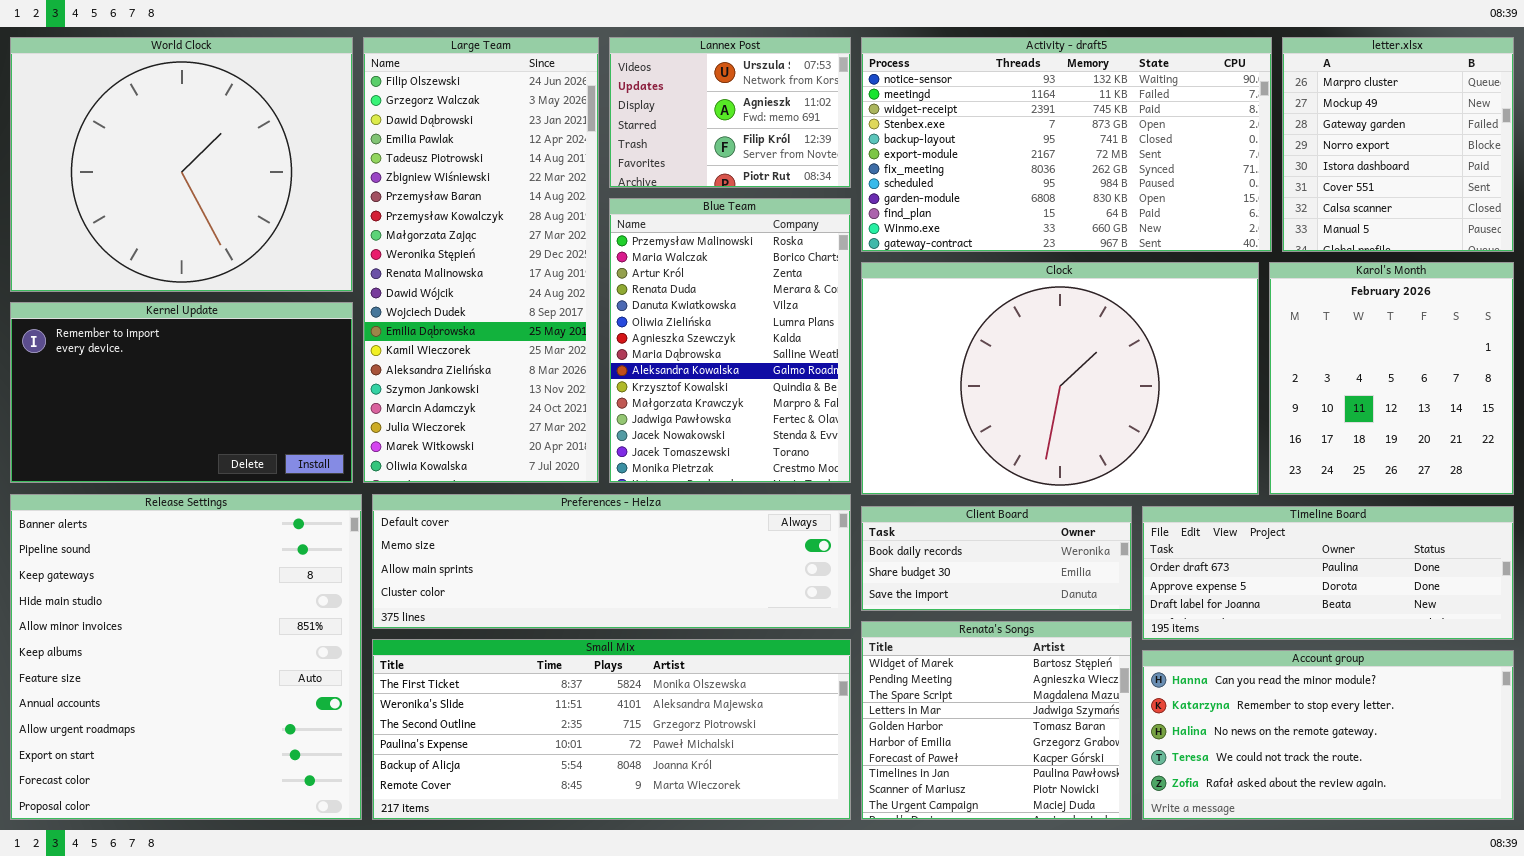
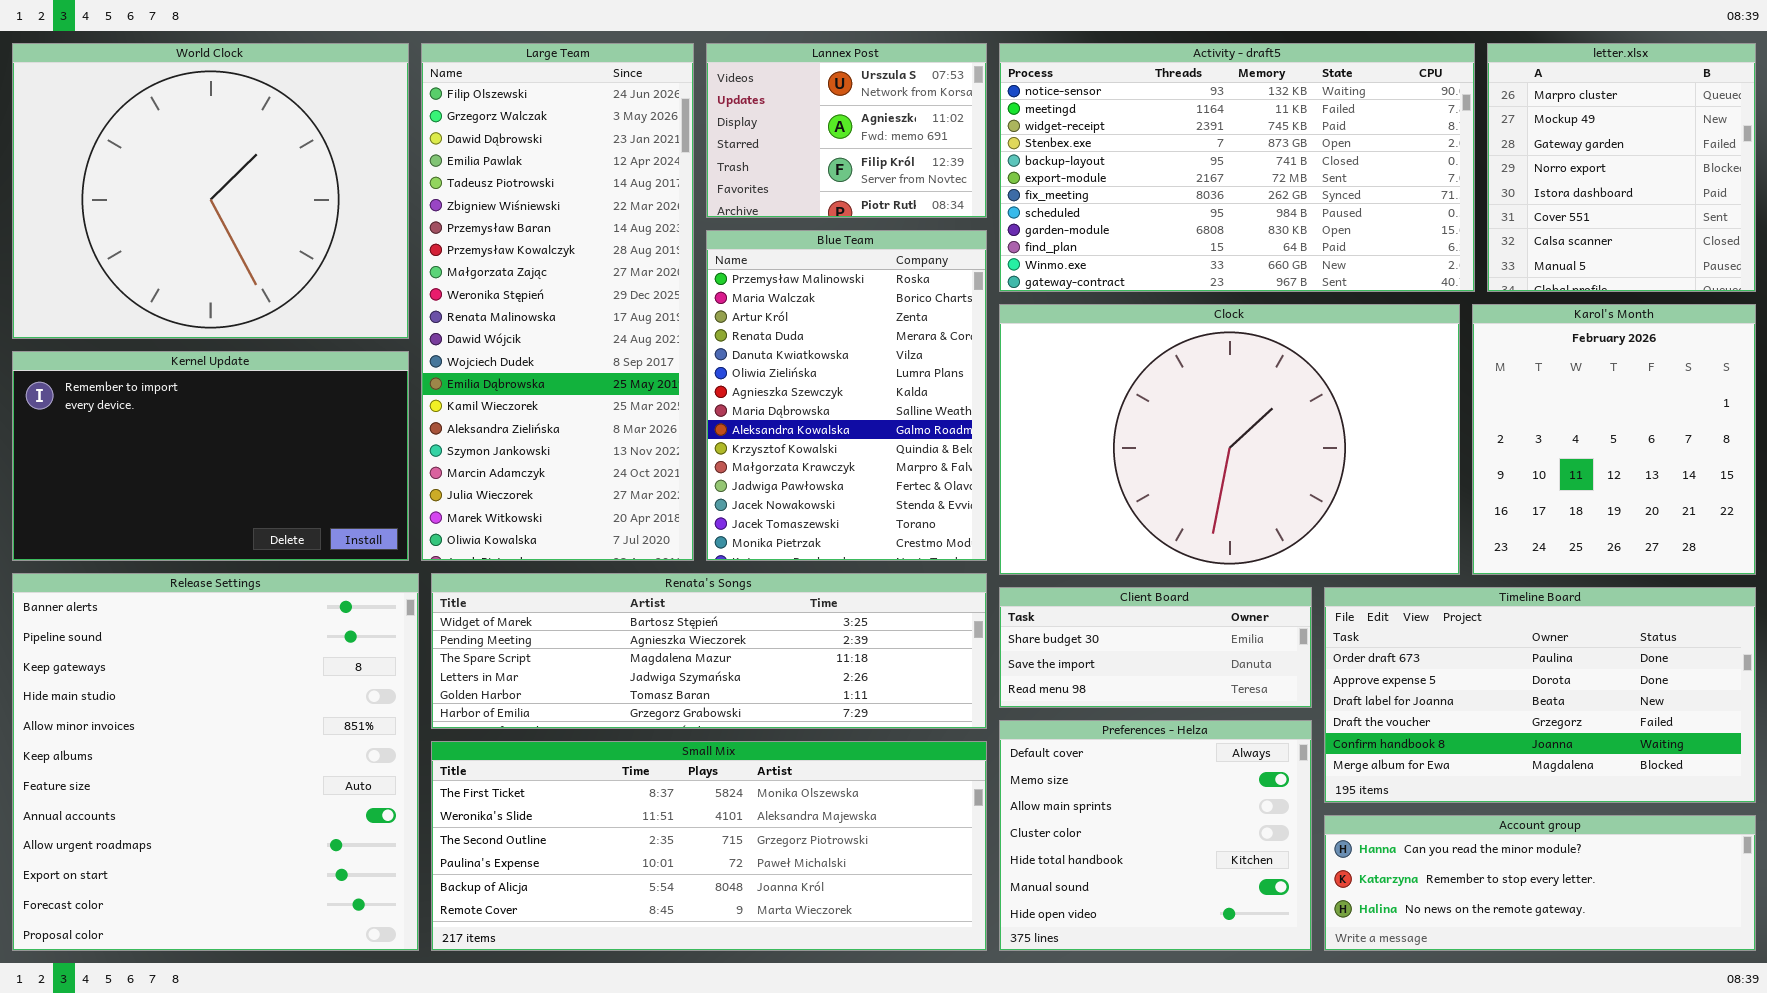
Preferences - Helza: [372,494,851,629] -> [999,720,1312,951], moved, resized
Client Board: [861,506,1132,611] -> [999,587,1312,708], scrolled down 1 row
Timeline Board: [1142,506,1514,640] -> [1324,587,1756,803], resized
Renata's Songs: [861,621,1132,820] -> [431,573,987,729], moved, resized
Account group: [1142,650,1514,820] -> [1324,815,1756,951], resized

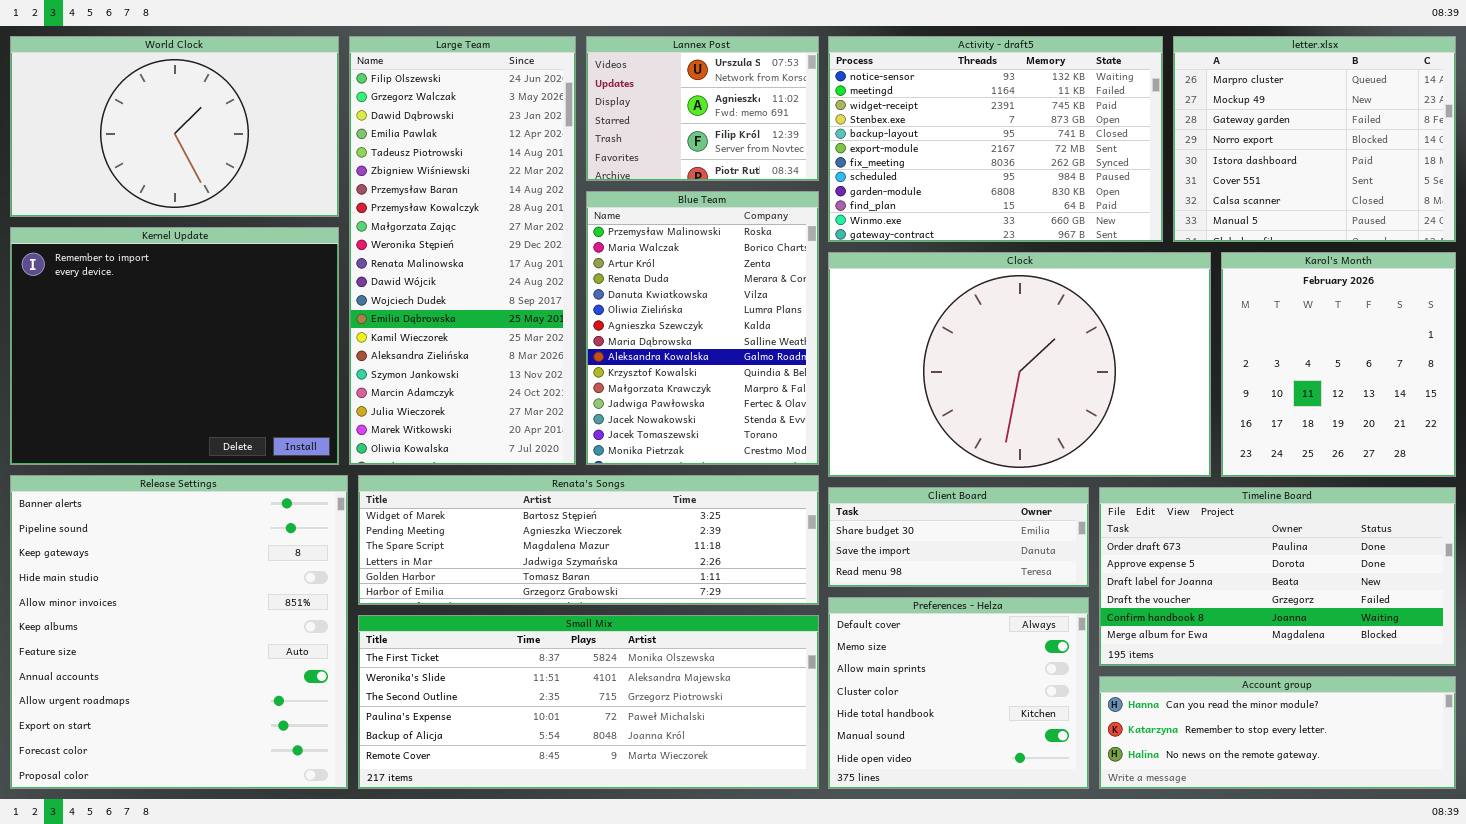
World Clock: [12,43,409,339] -> [10,36,339,217], resized
Activity - draft5: [999,43,1475,292] -> [828,36,1163,242], resized
letter.xlsx: [1487,43,1756,292] -> [1173,36,1456,242], resized
Kernel Update: [12,351,409,561] -> [10,227,339,465], resized

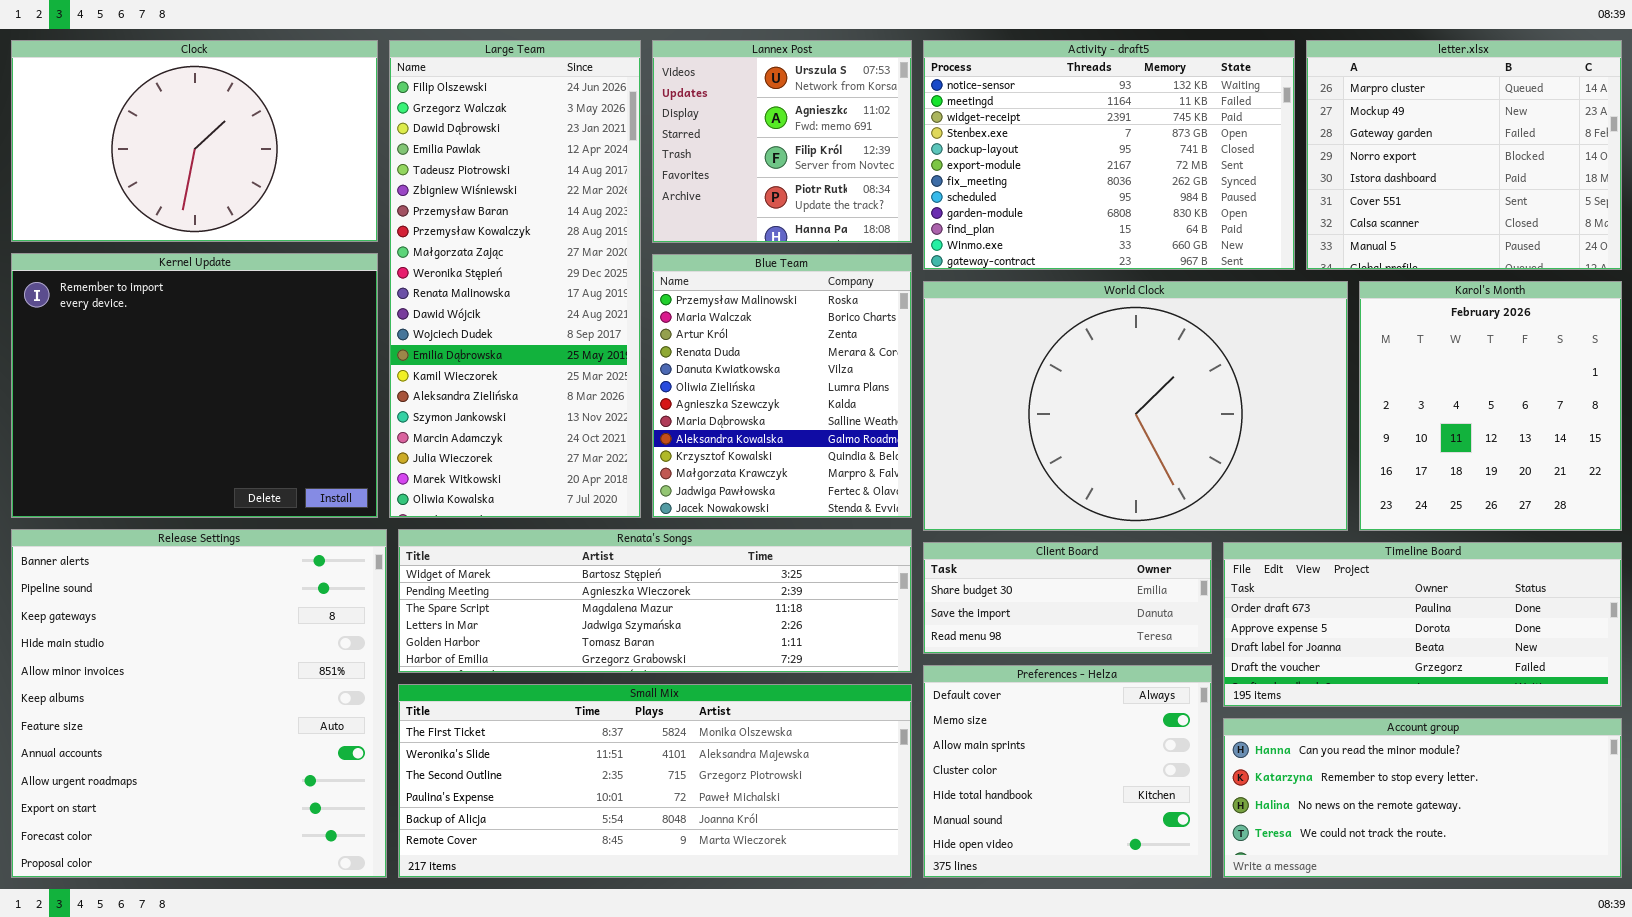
World Clock: [10,36,339,217] -> [923,281,1348,531], moved, resized
Lannex Post: [586,36,819,181] -> [652,40,912,243], resized
Blue Team: [586,191,819,465] -> [652,254,912,518], resized
Clock: [828,252,1211,477] -> [11,40,378,242], moved, resized
Timeline Board: [1099,487,1456,666] -> [1223,542,1622,707], resized
Account group: [1099,676,1456,789] -> [1223,718,1622,878], resized

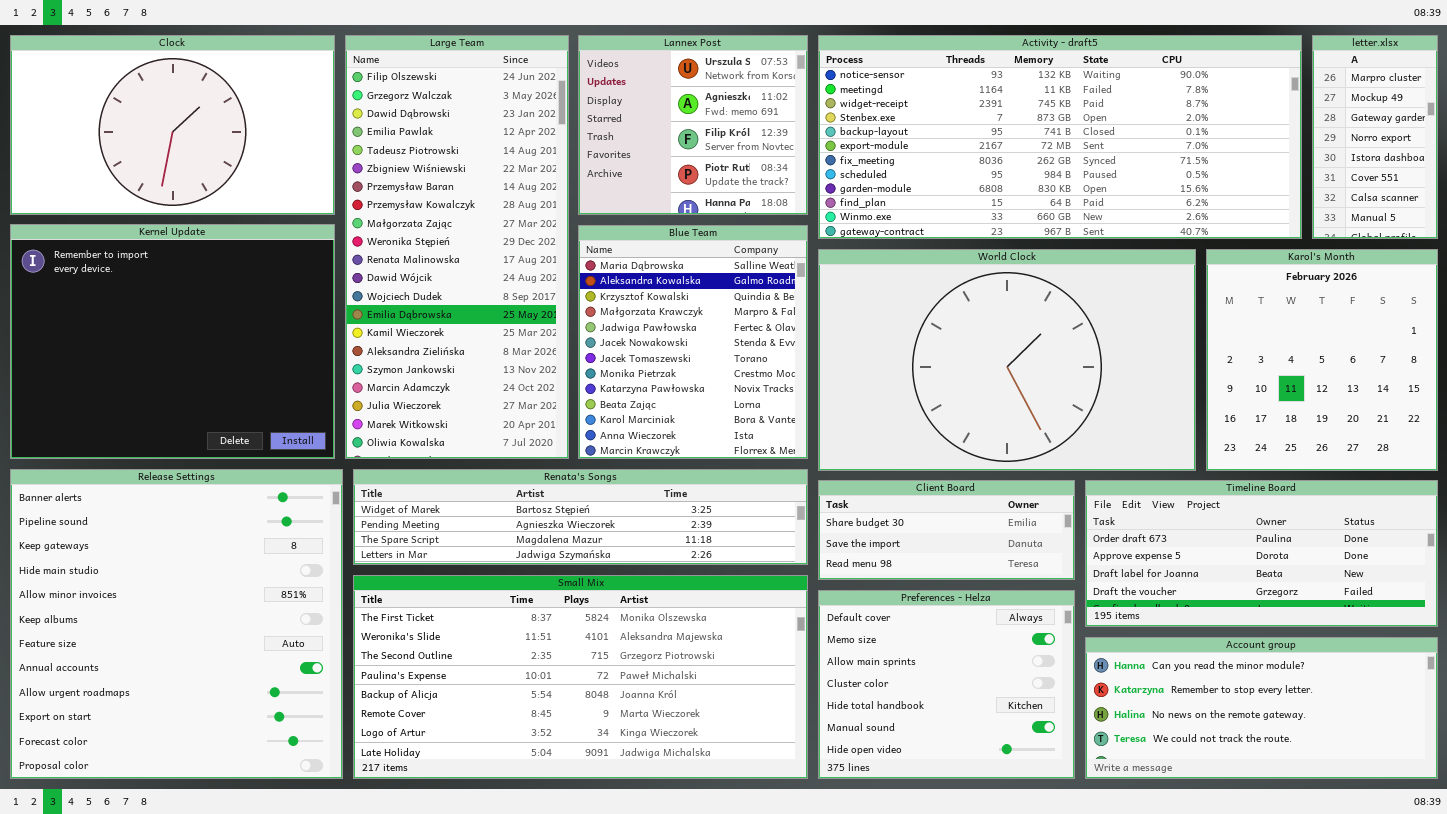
Activity - draft5: [923,40,1295,270] -> [818,35,1302,239], resized
letter.xlsx: [1306,40,1622,270] -> [1312,35,1438,239], resized
Blue Team: [652,254,912,518] -> [578,225,808,459], scrolled down 7 rows
Renata's Songs: [398,529,912,673] -> [353,469,808,565], resized
Small Mix: [398,684,912,878] -> [353,575,808,779], resized

